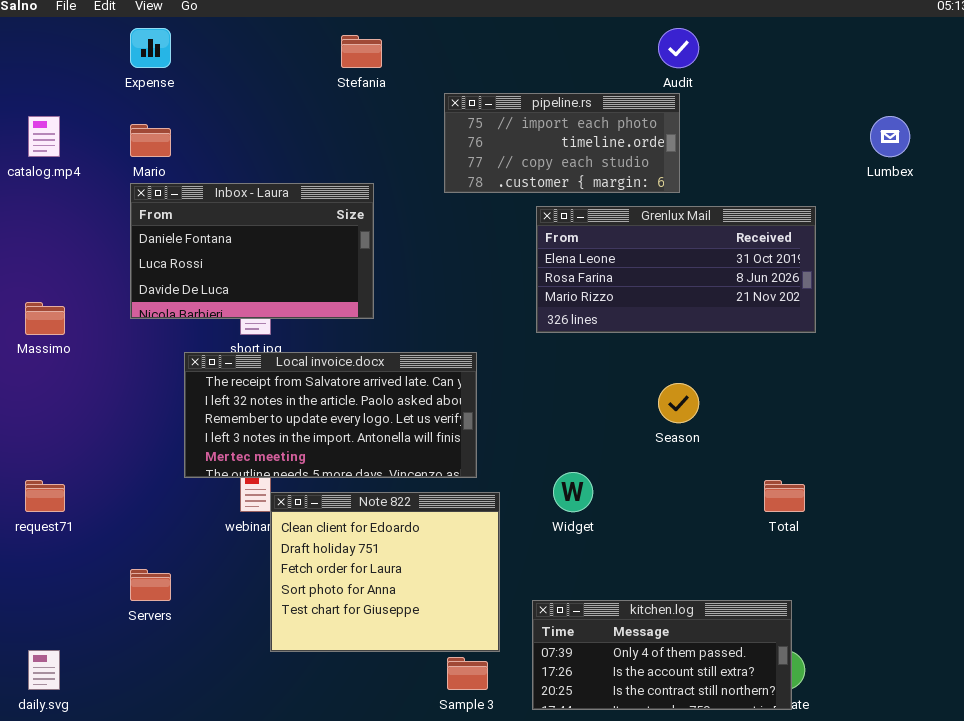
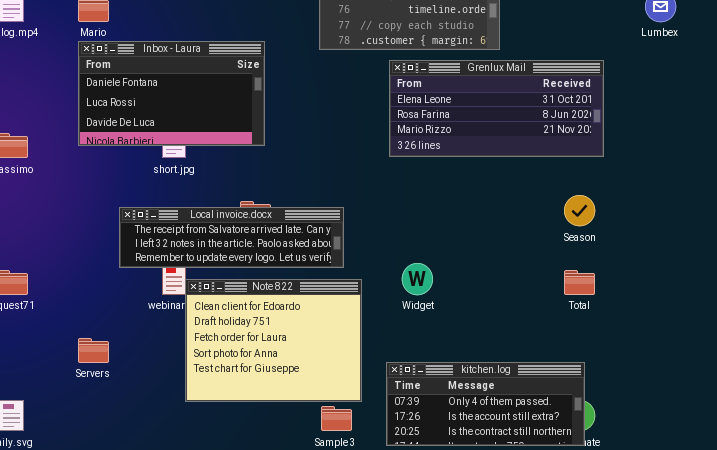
Local invoice.docx: [184,352,477,478] -> [119,207,344,268], resized
Season: [658,383,699,423] -> [564,195,595,226], moved

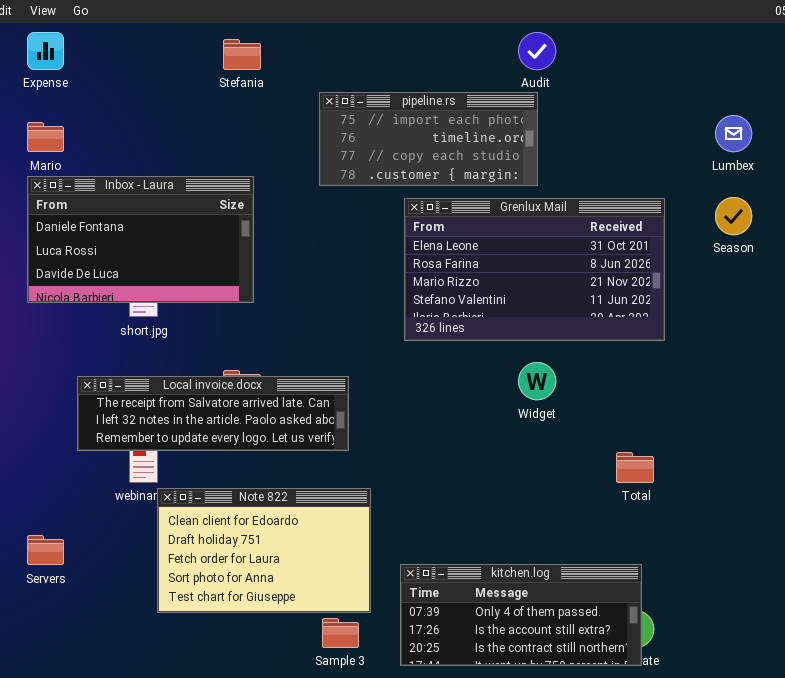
Grenlux Mail: [389,60,604,157] -> [404,198,665,341], resized
Season: [564,195,595,226] -> [715,197,752,235], moved
Widget: [402,263,433,295] -> [518,362,556,400], moved
Note 822: [185,279,362,402] -> [157,488,371,613], resized

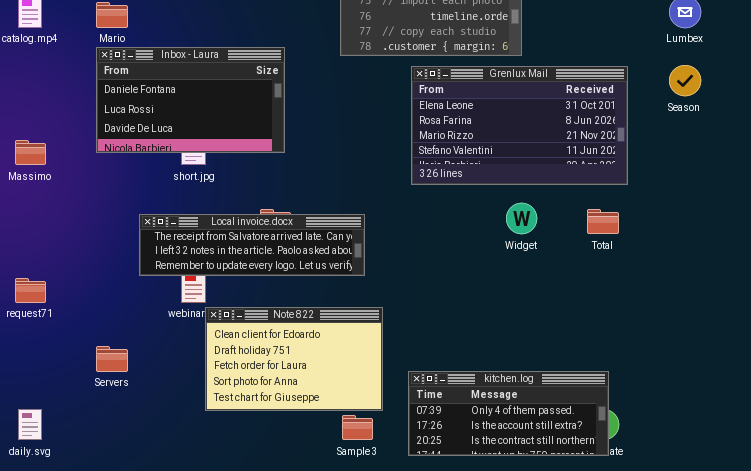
Total: [616,452,654,483] -> [587,209,619,234], moved

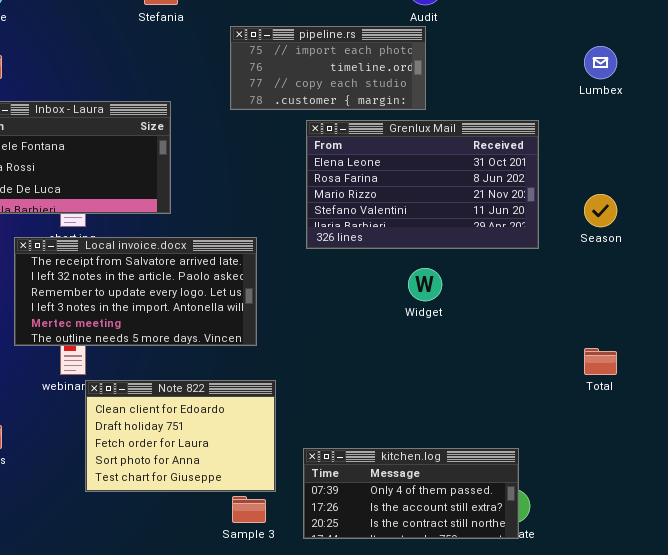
Season: [669,65,701,96] -> [584,194,617,227], moved
Total: [587,209,619,234] -> [584,348,617,375], moved
Local invoice.docx: [139,214,365,276] -> [14,237,257,346], resized

